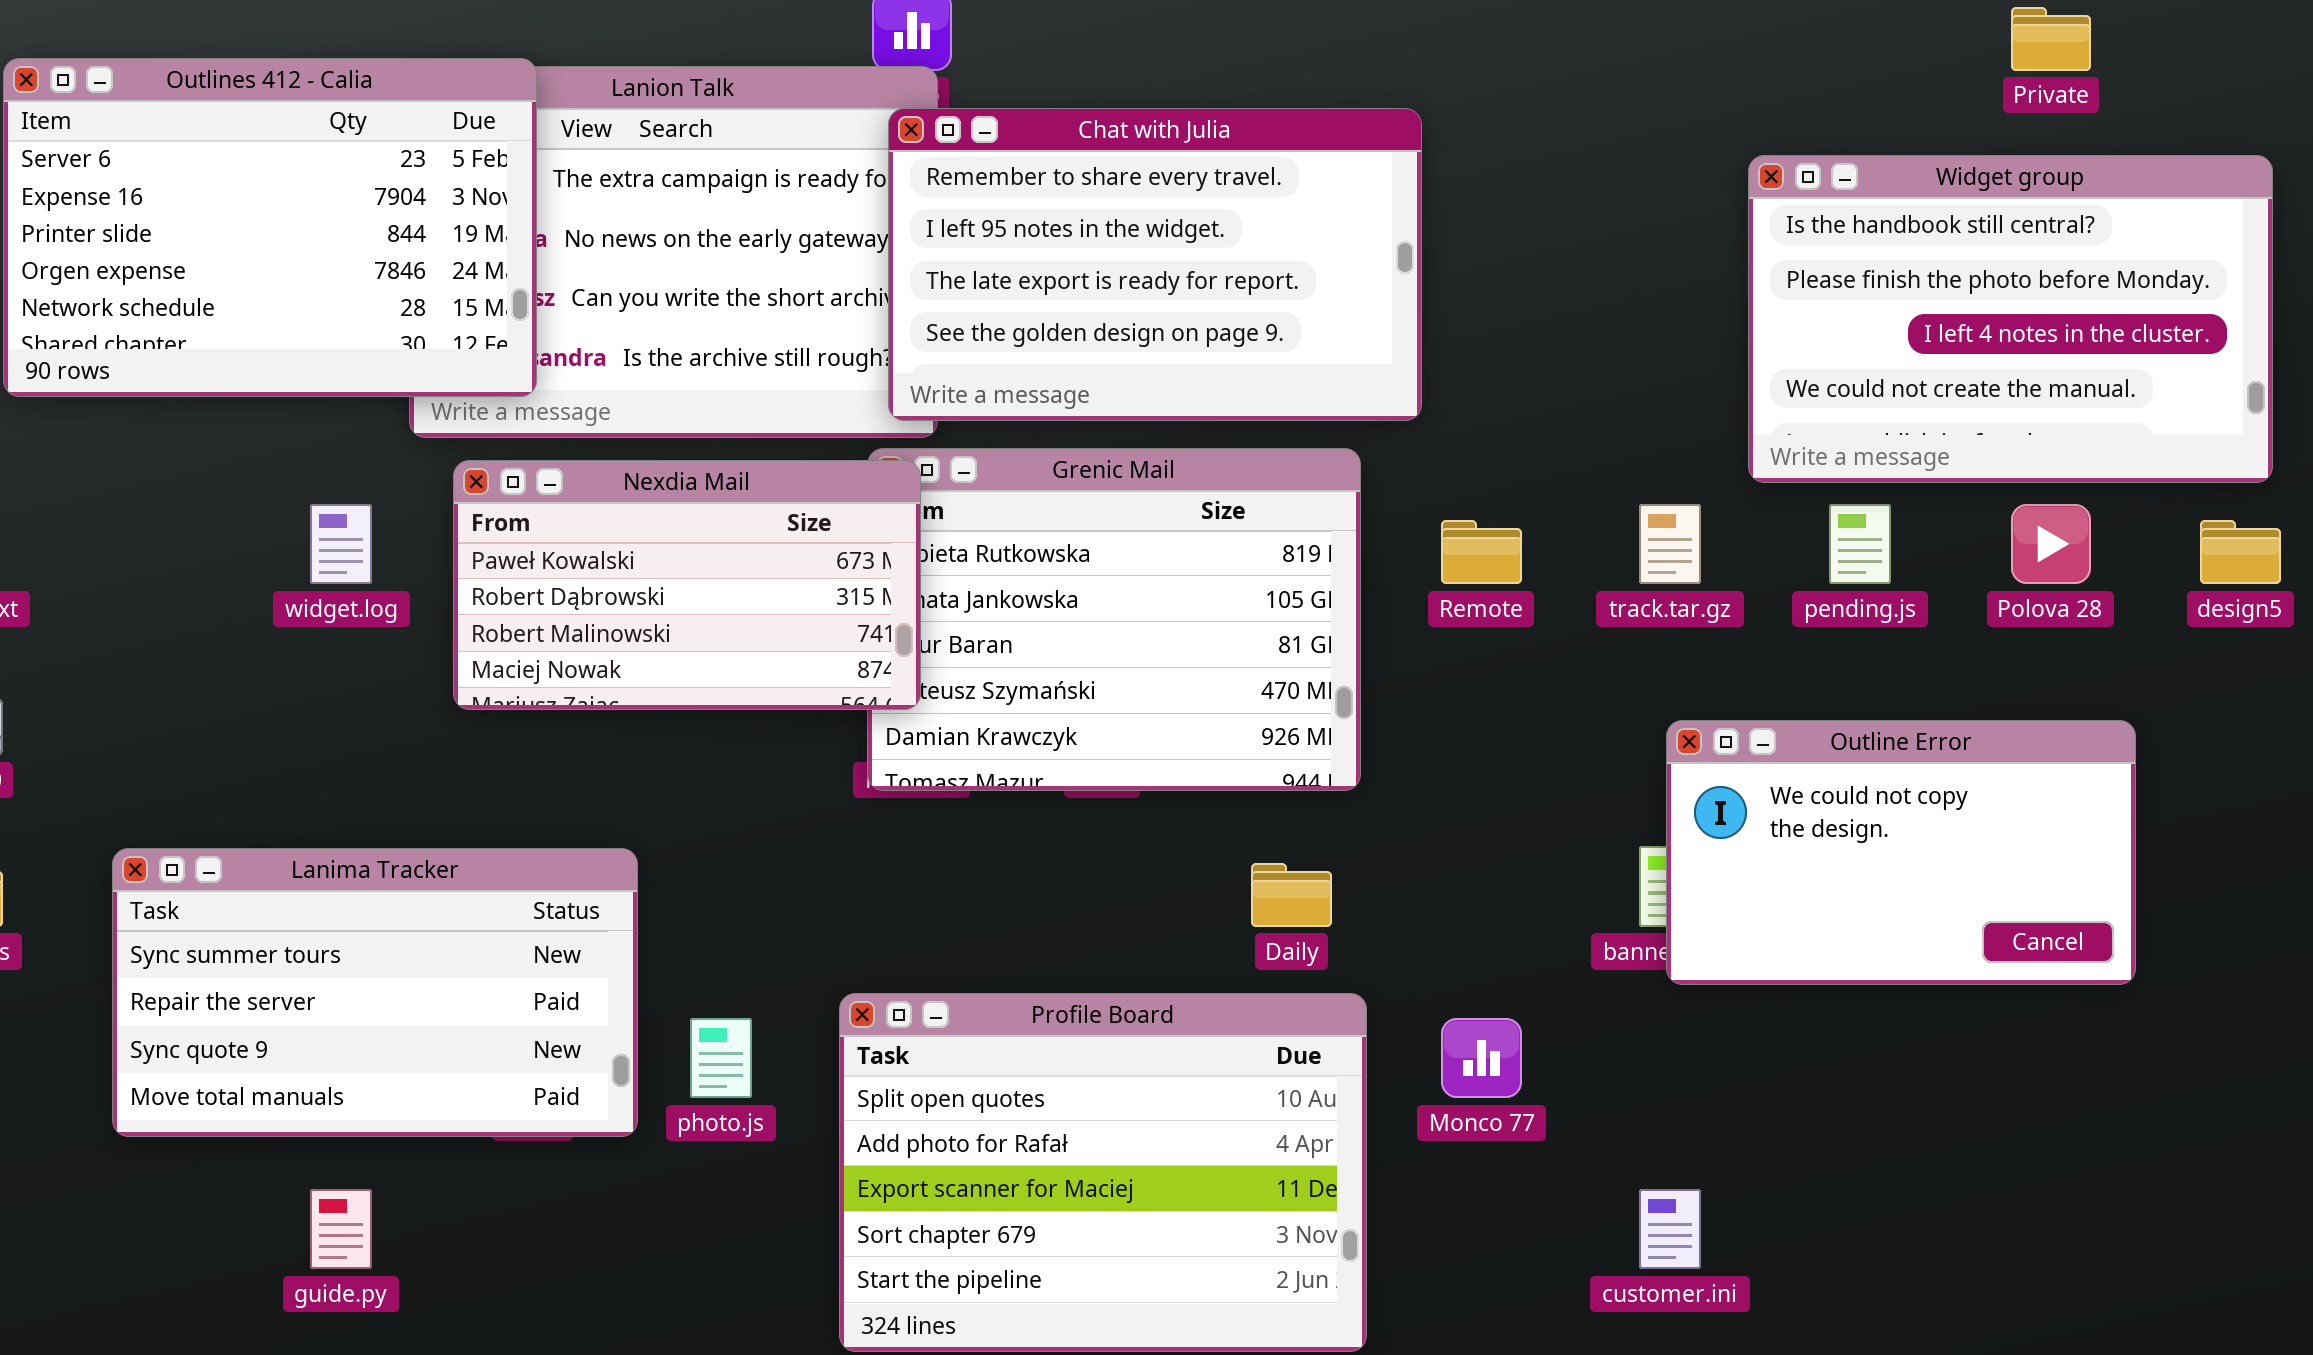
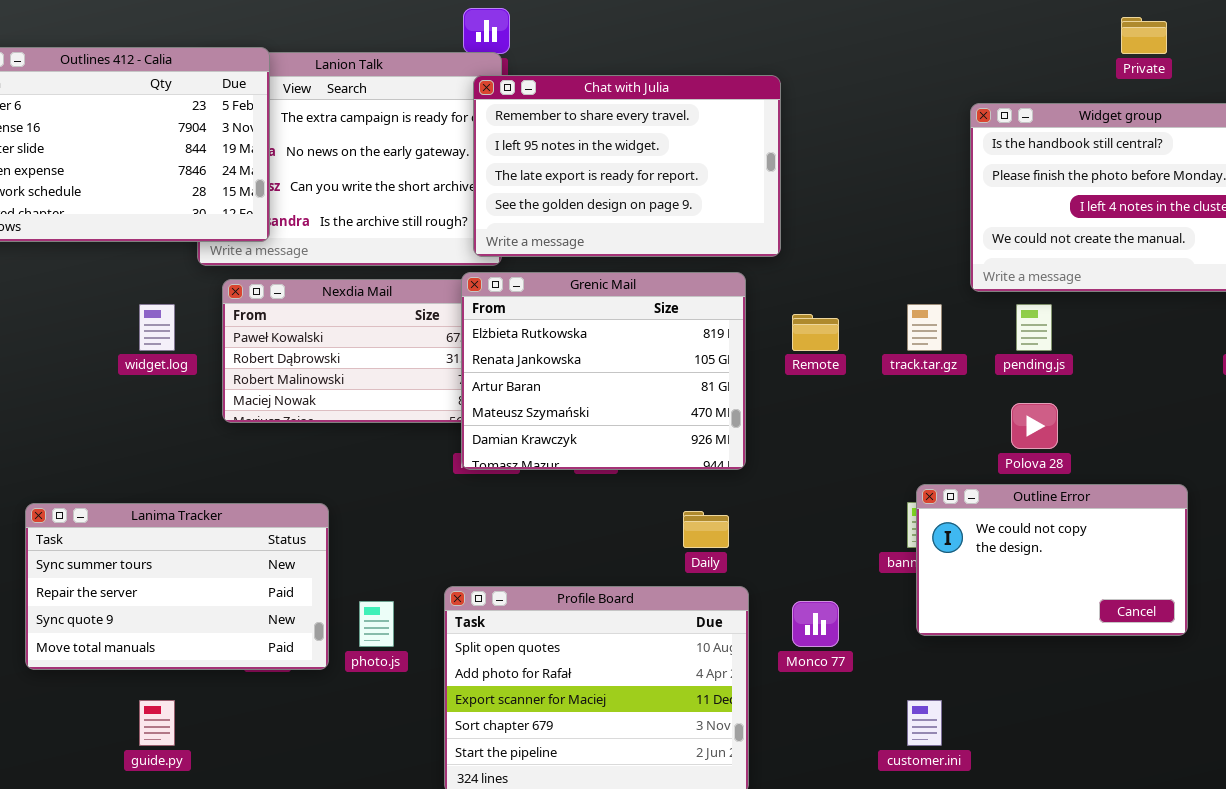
Grenic Mail: [867,448,1361,791] -> [461,272,746,470], raised
Polova 28: [2011,504,2091,584] -> [1011,403,1058,449], moved
Outline Error: [1666,720,2136,985] -> [916,484,1188,636], moved

